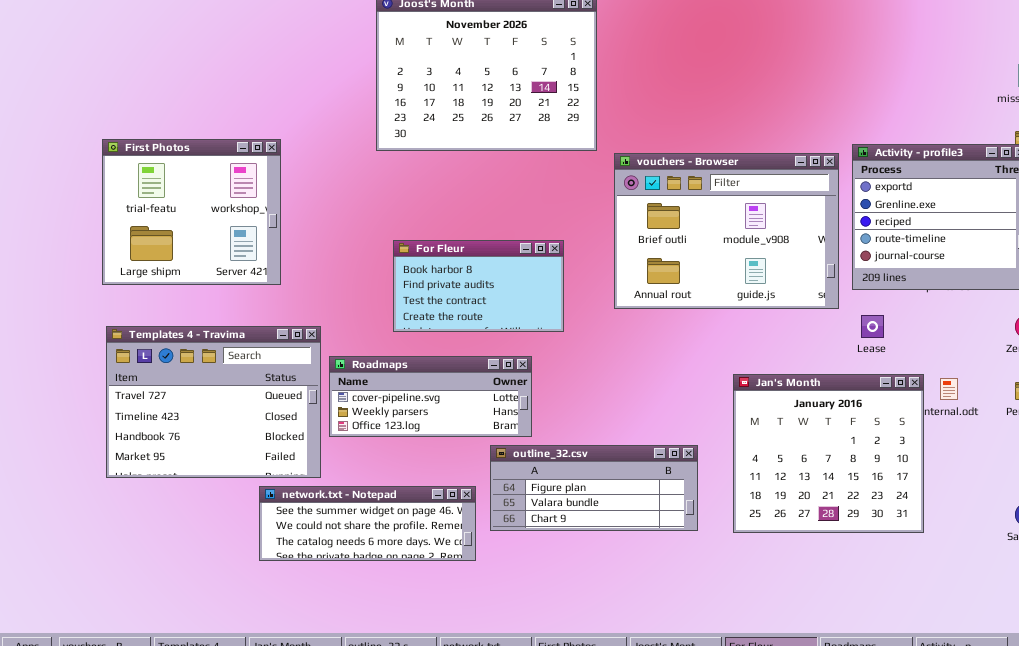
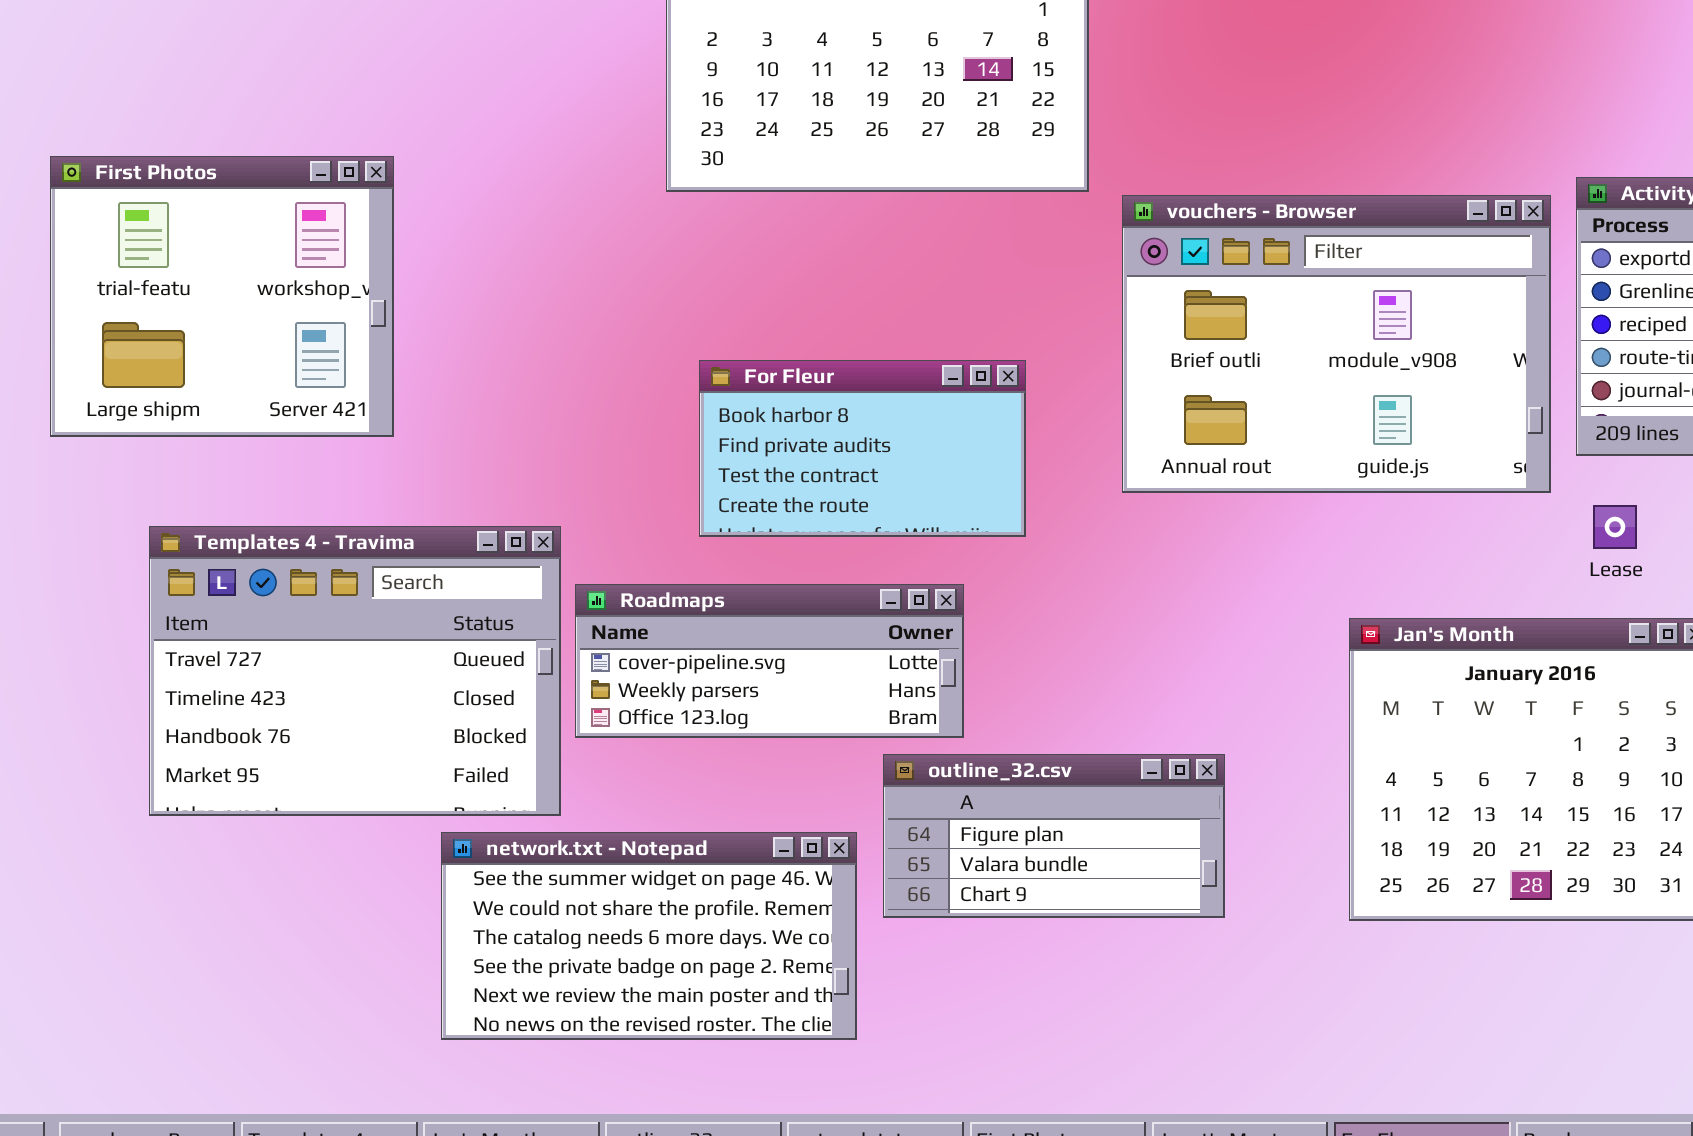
First Photos: [102,139,281,285] -> [50,156,394,437], moved
outline_32.csv: [490,445,698,531] -> [883,754,1225,918], resized
network.txt - Notepad: [259,486,476,561] -> [441,832,857,1040], resized

